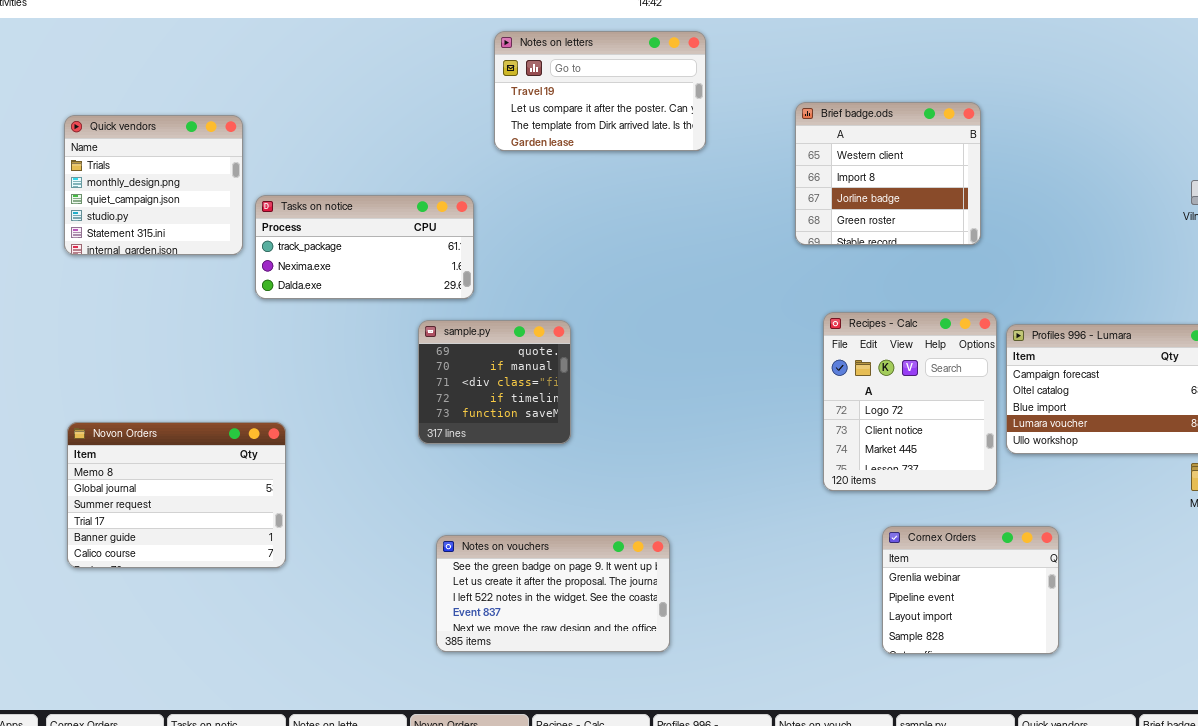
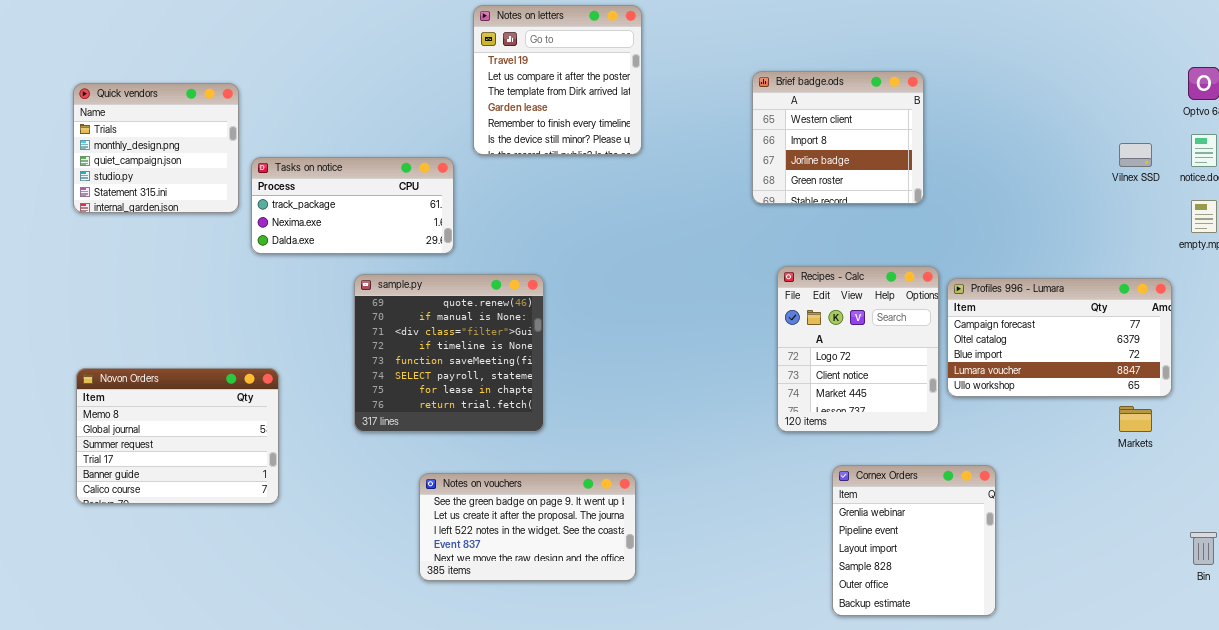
Notes on letters: [494,31,706,151] -> [473,5,642,155], resized
sample.py: [418,320,571,444] -> [354,274,544,432], resized
Cornex Orders: [882,526,1059,654] -> [832,465,996,616], resized

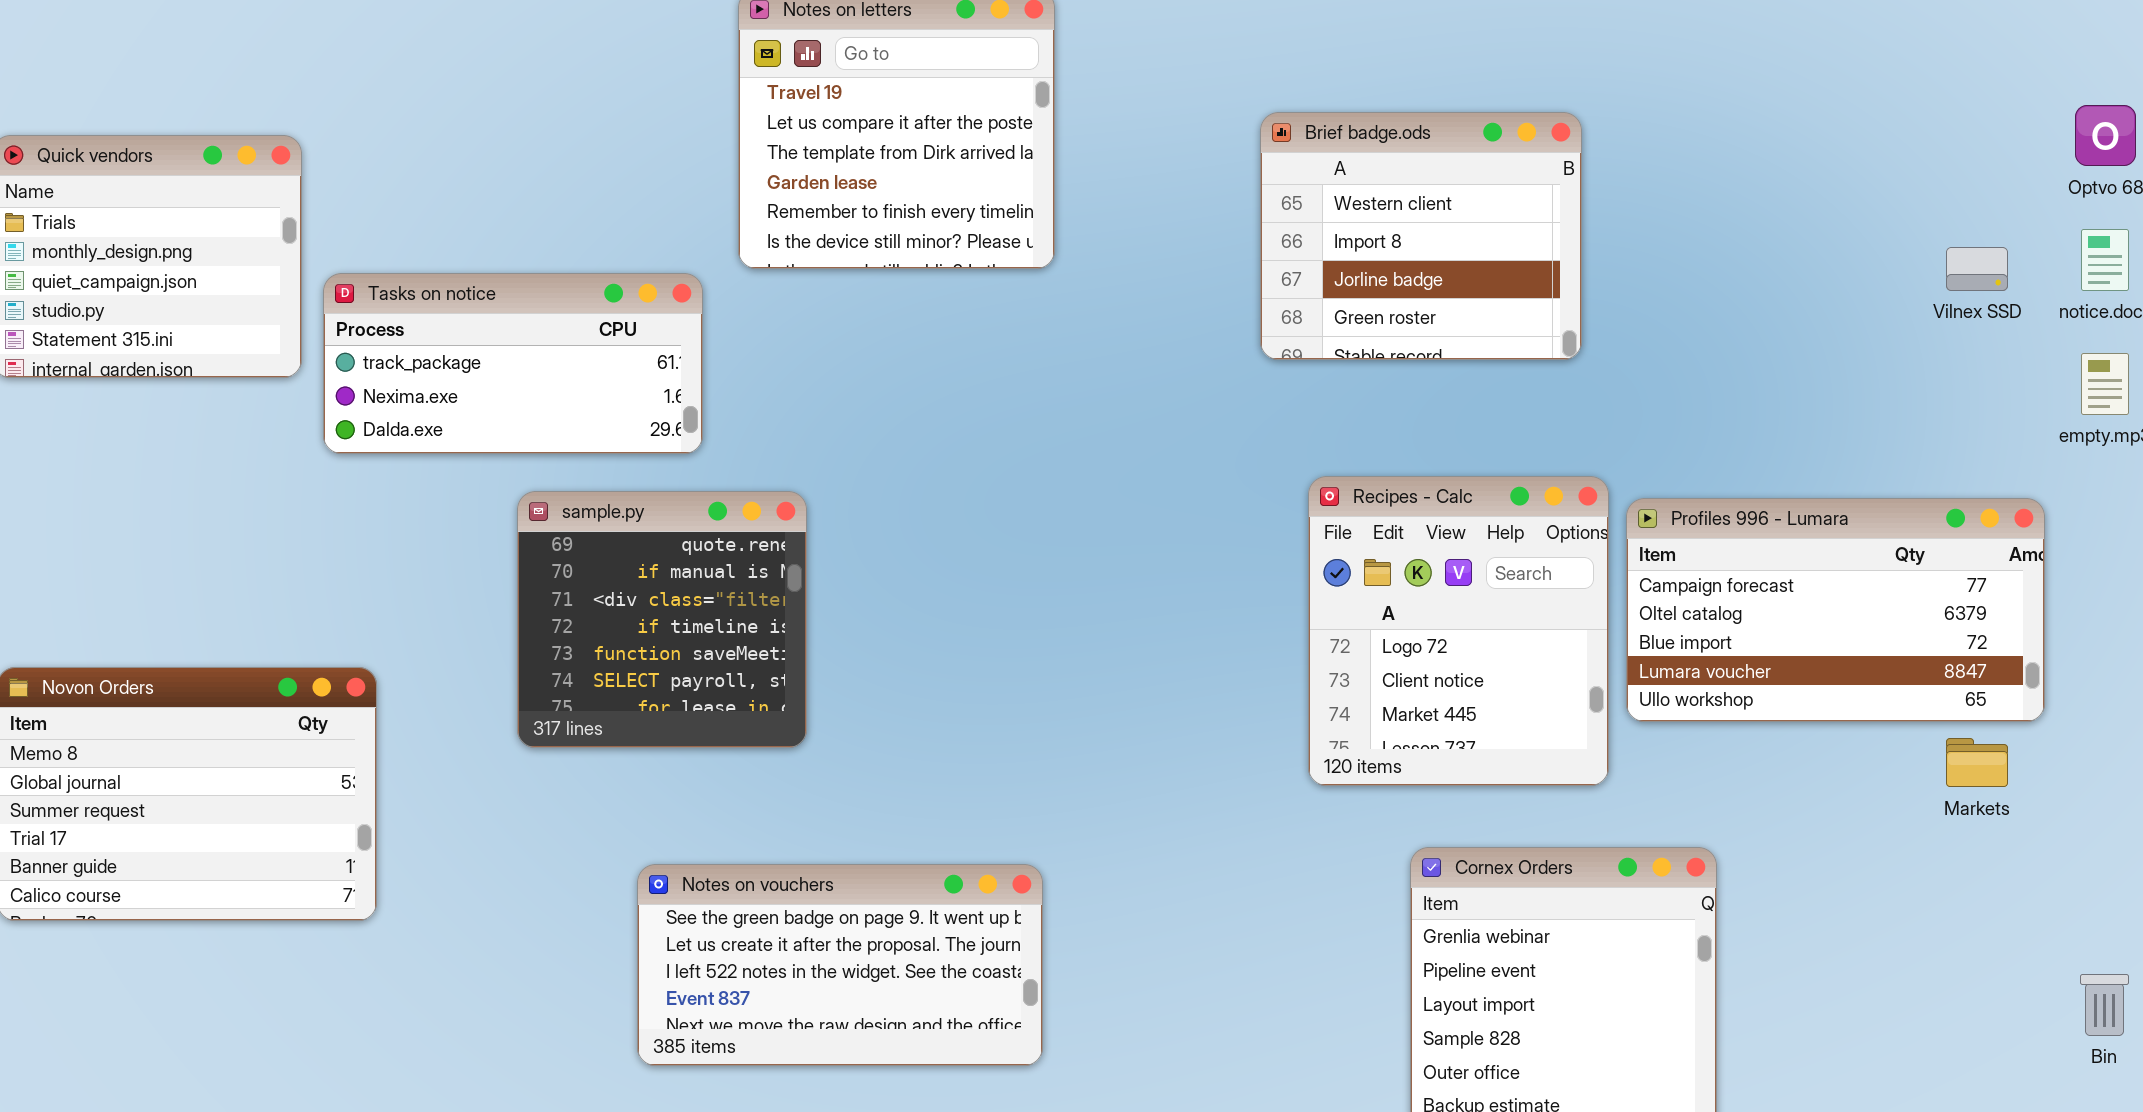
sample.py: [354,274,544,432] -> [517,491,807,748], resized

